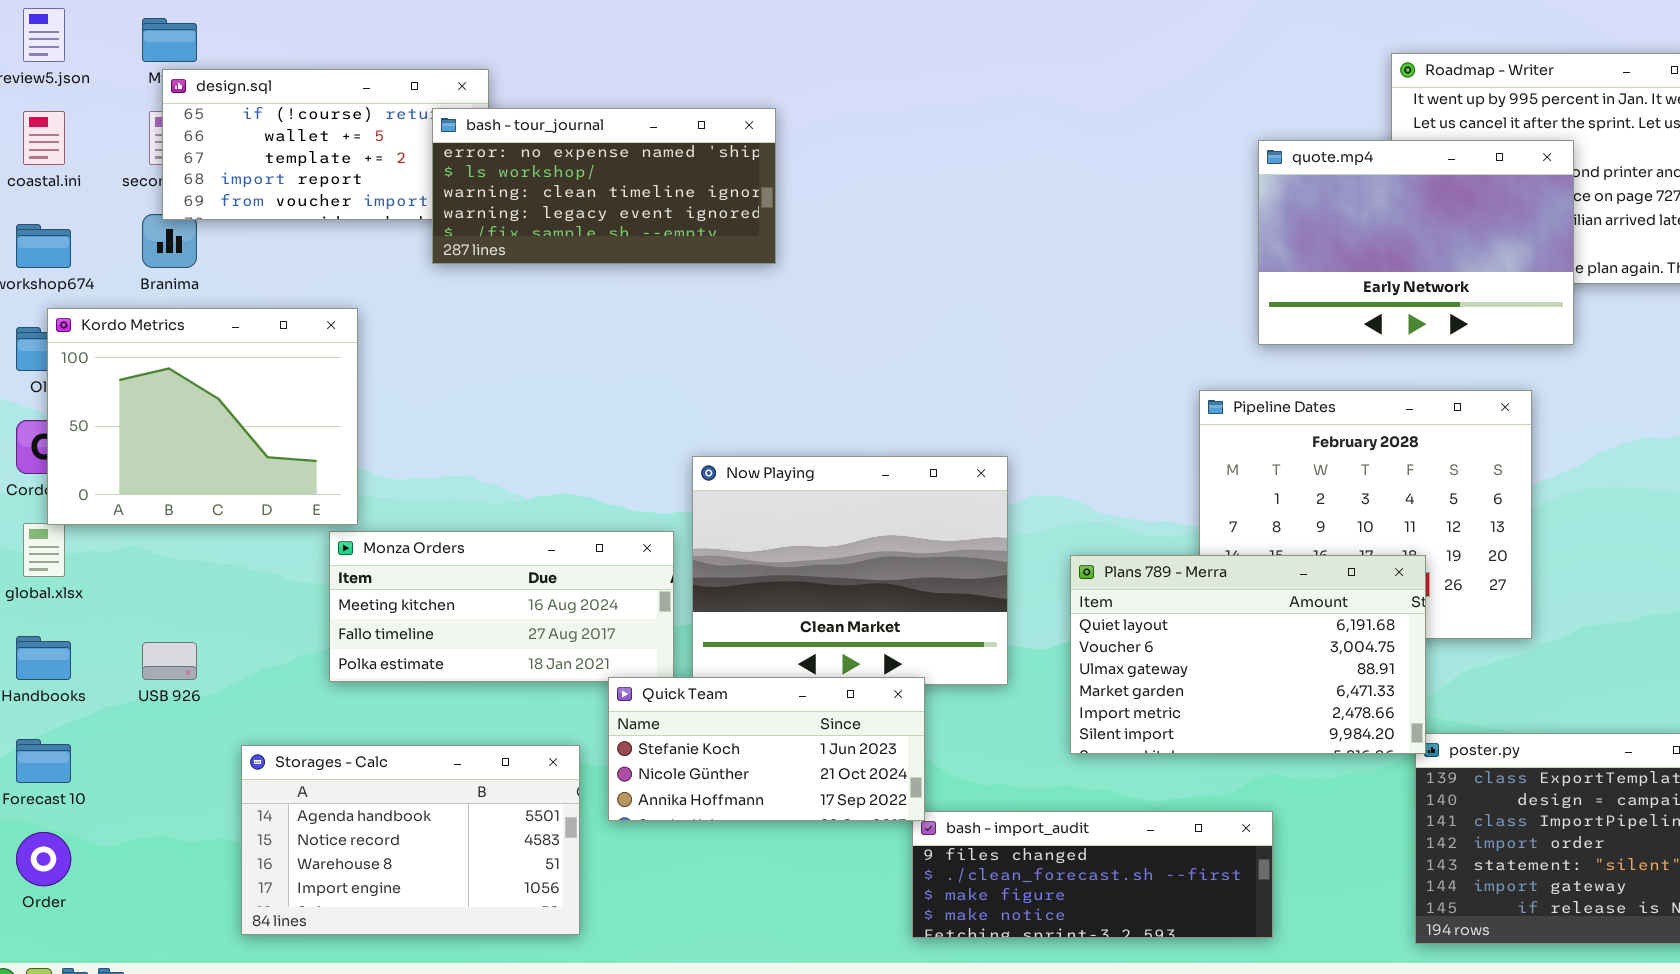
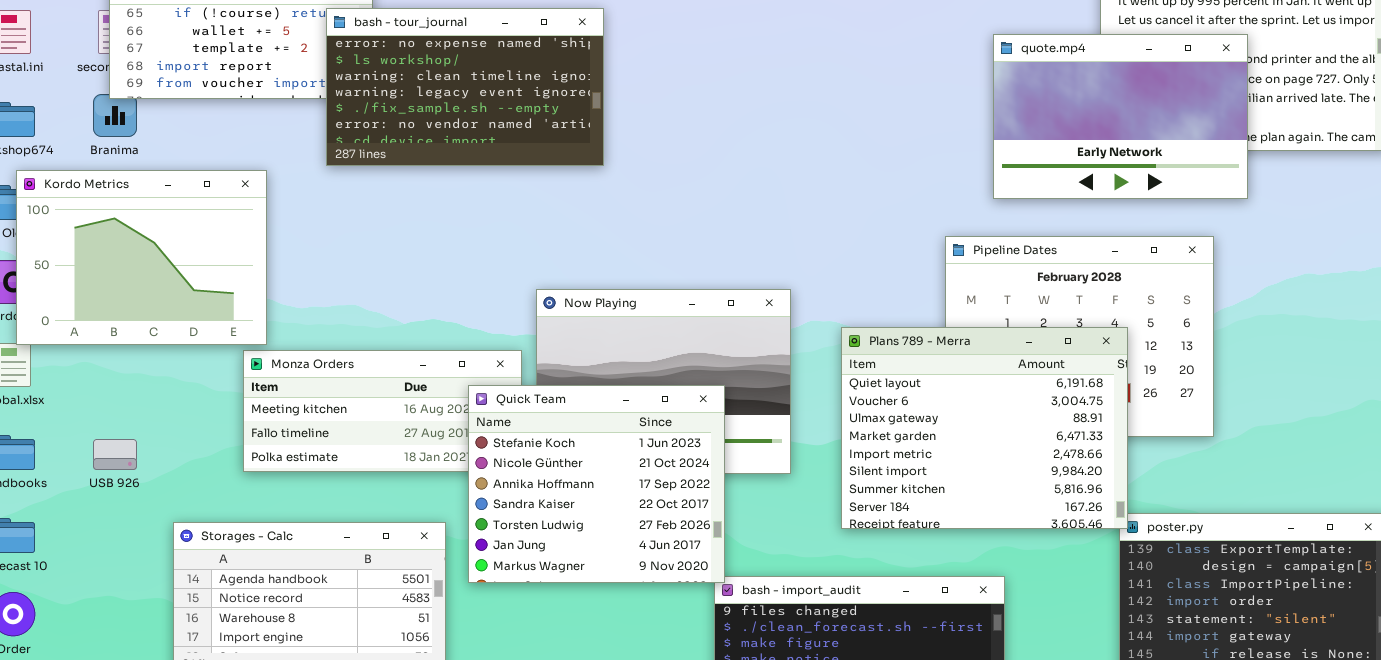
bash - tour_journal: [432,108,776,264] -> [326,8,604,166], resized
Plans 789 - Merra: [1070,555,1426,754] -> [841,327,1128,529], resized
Quick Team: [608,677,925,821] -> [468,385,725,583], resized

